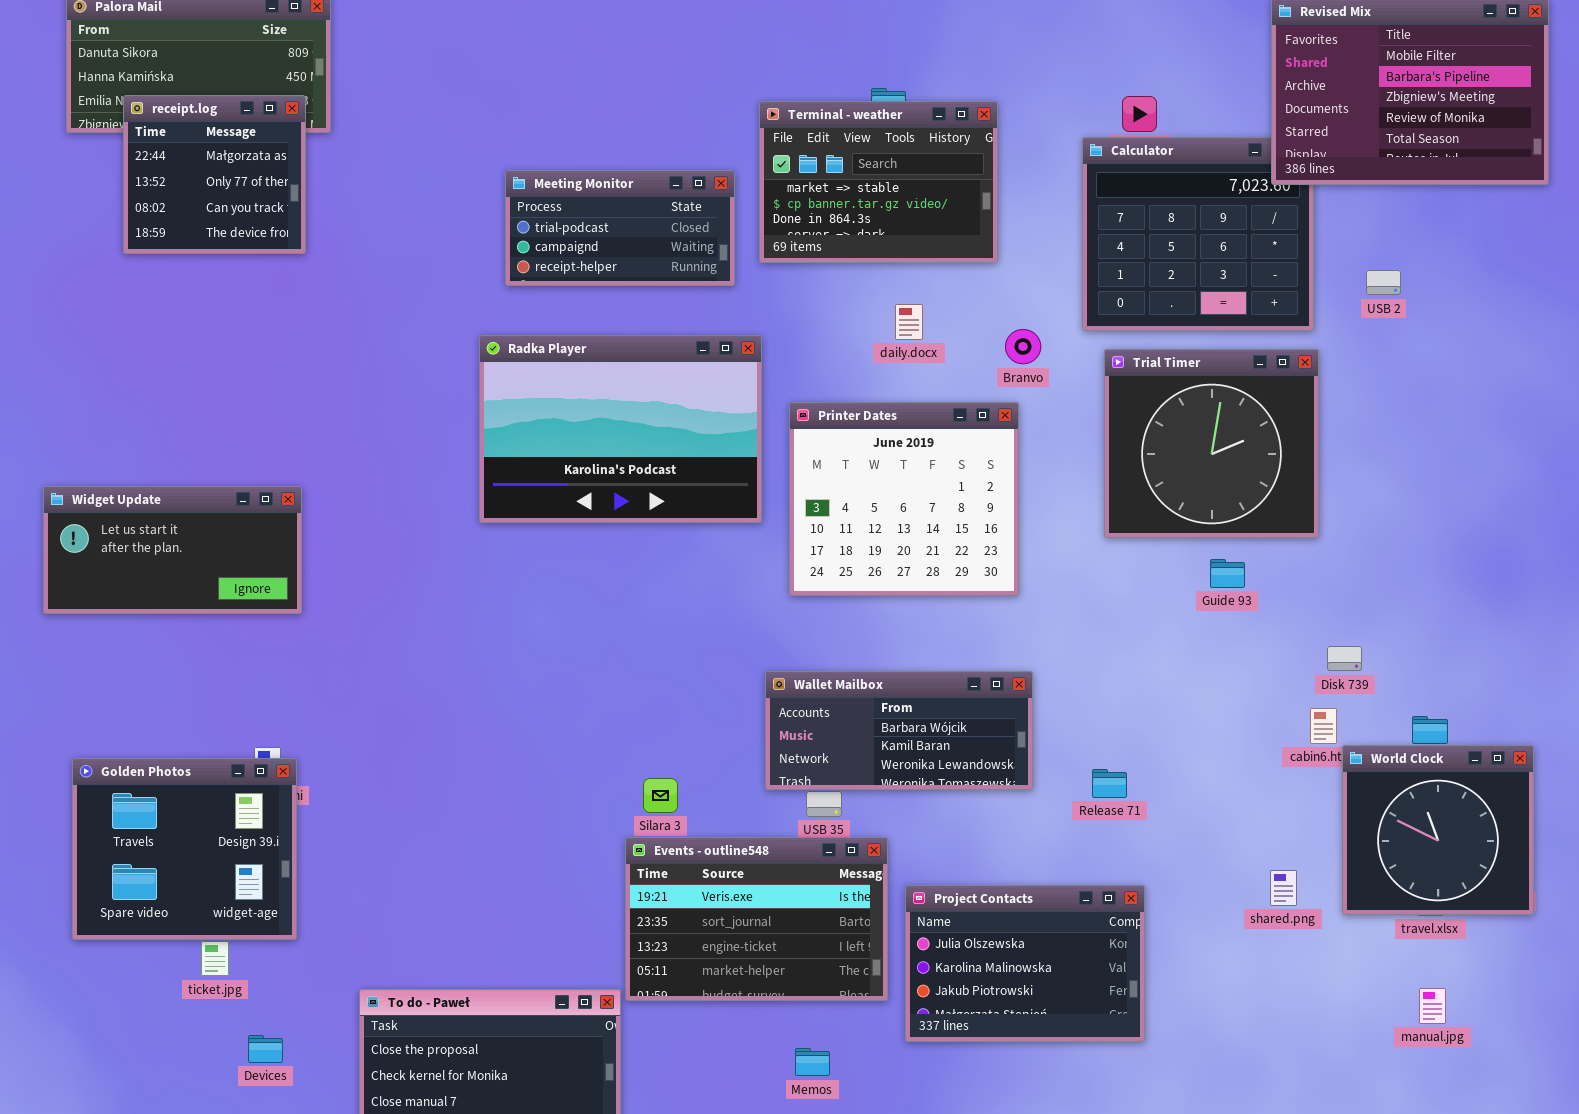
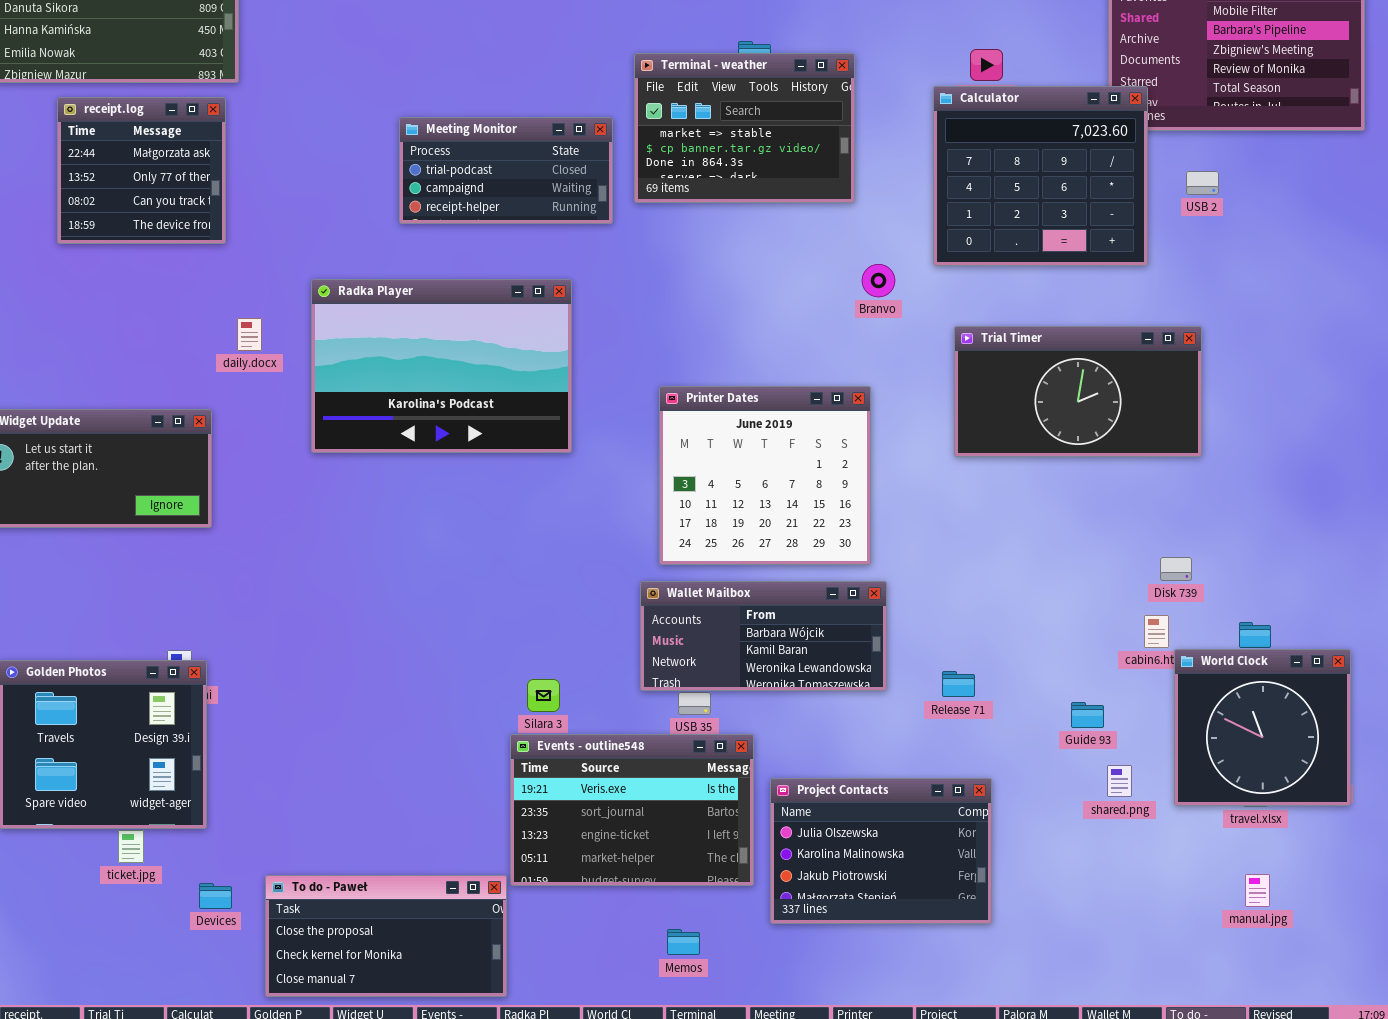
receipt.log: [123,95,306,254] -> [57,97,226,244], moved
Calculator: [1082,137,1314,331] -> [933,86,1148,266], raised
USB 2: [1366,270,1401,295] -> [1186,171,1219,195], moved
daily.docx: [895,304,923,340] -> [237,318,262,351], moved
Radka Player: [479,335,762,523] -> [311,279,572,453], moved
Trial Timer: [1104,349,1319,538] -> [954,326,1202,457], resized
Printer Dates: [789,402,1019,596] -> [659,386,871,565], moved
Guide 93: [1210,559,1245,588] -> [1071,702,1104,728], moved
Devices: [248,1035,283,1063] -> [199,883,232,909], moved

